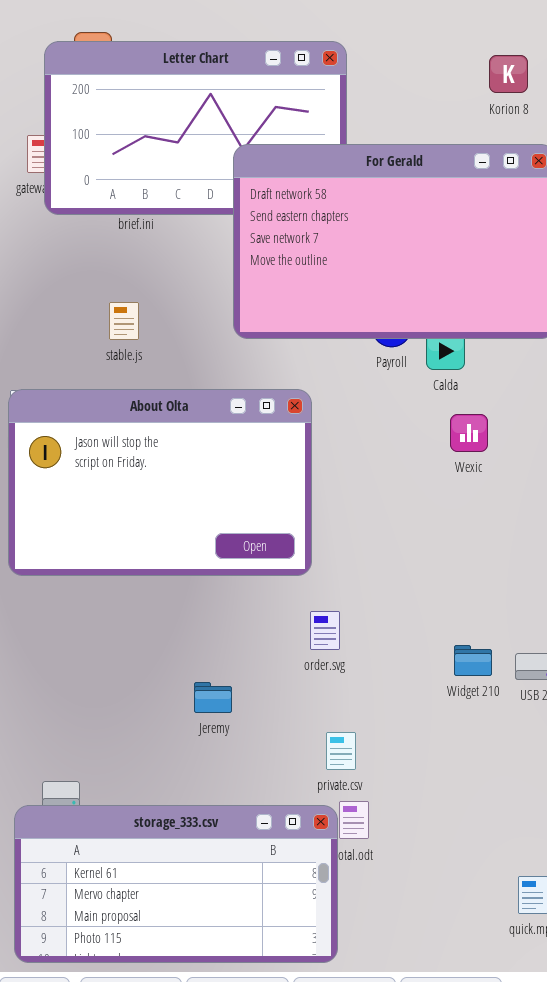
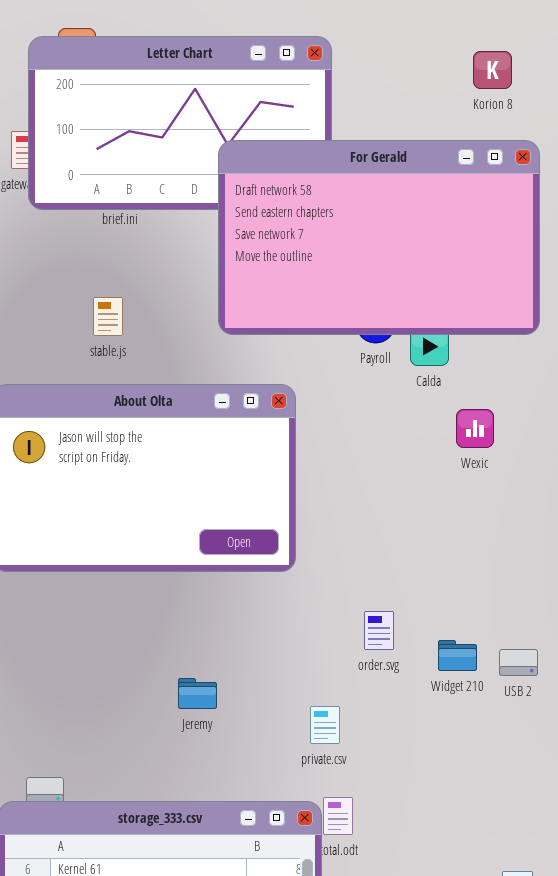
Wexic: [450,414,488,452] -> [456,409,494,448], moved
order.svg: [310,611,340,650] -> [364,611,394,650], moved
private.csv: [326,732,356,770] -> [310,706,340,744], moved

